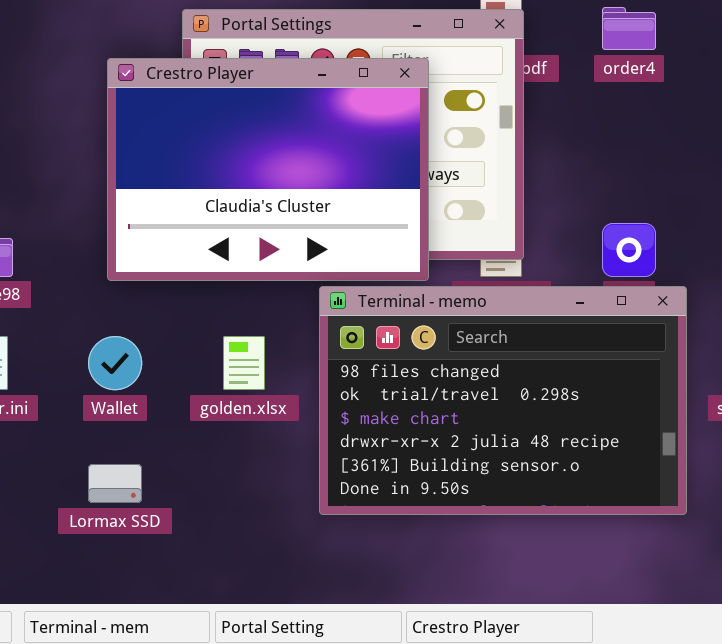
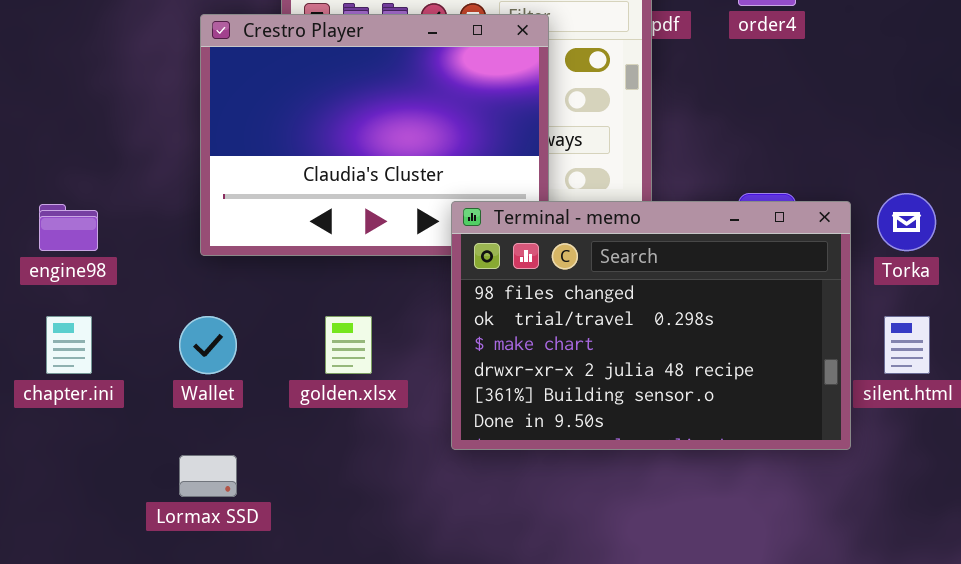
Terminal - memo: [319,286,687,515] -> [451,201,851,450], moved

